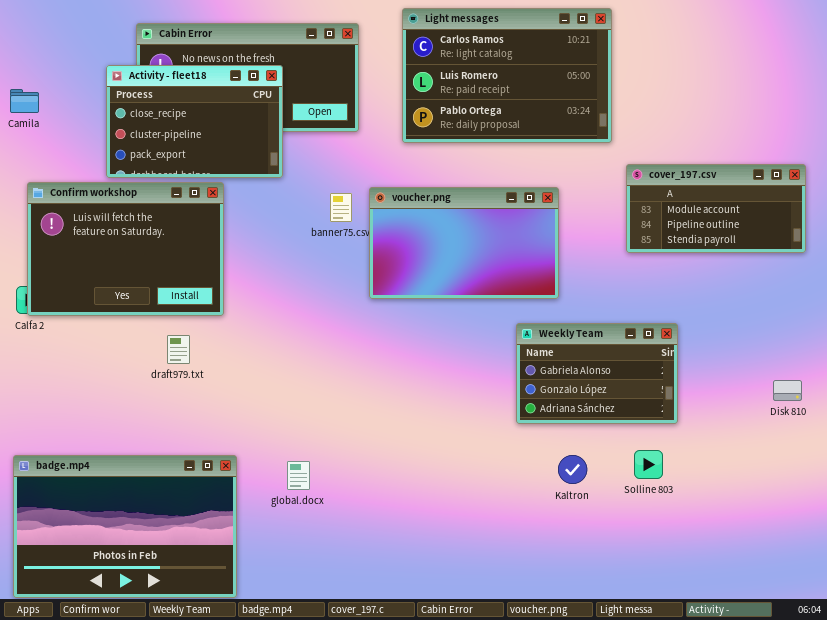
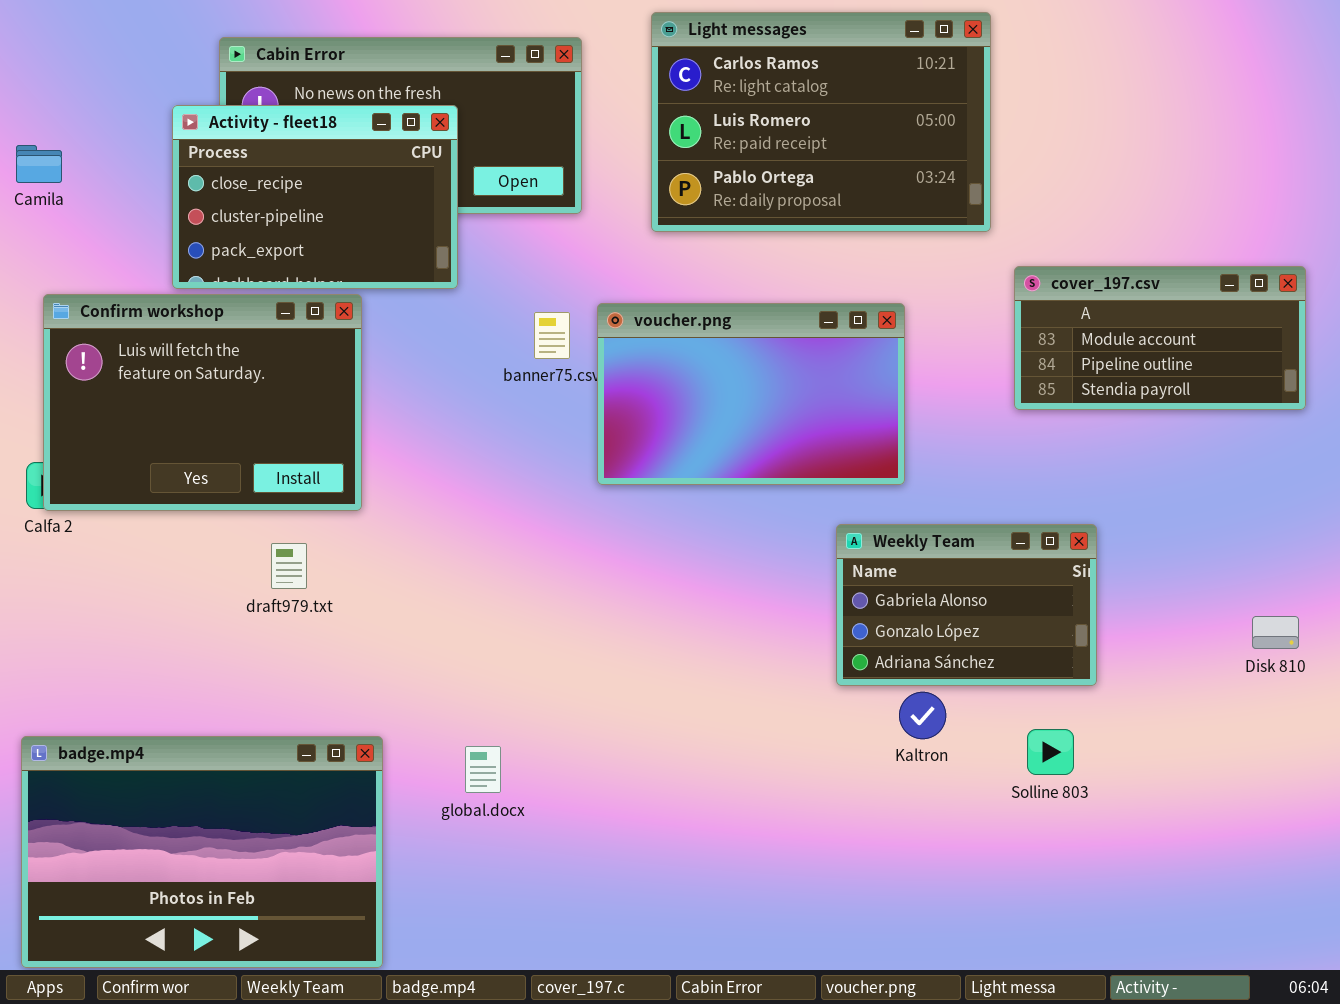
Kaltron: [558,455,587,484] -> [899,692,946,739], moved

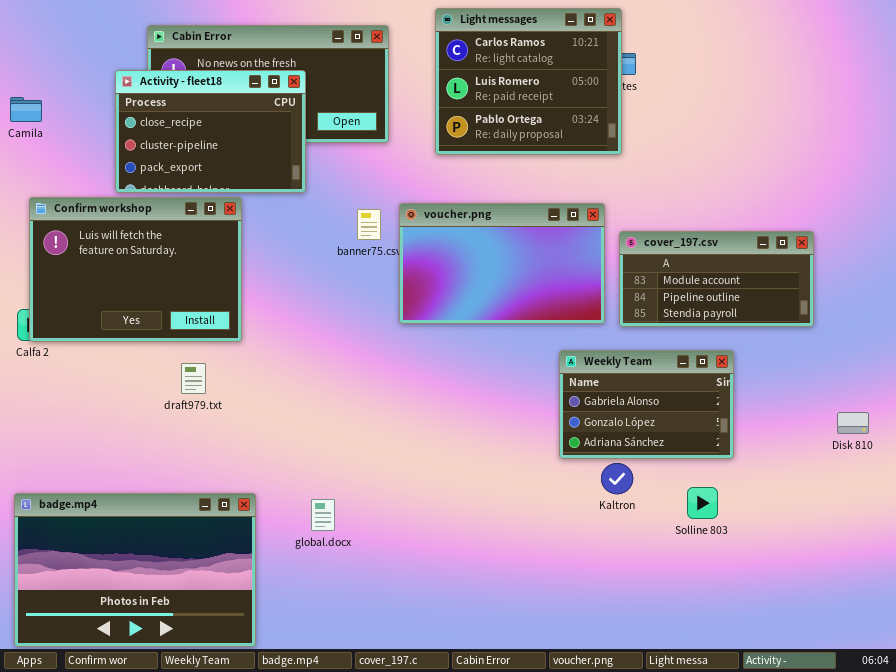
Light messages: [651,12,991,232] -> [435,8,622,155], resized
cover_197.csv: [1014,266,1306,410] -> [619,231,814,327], moved

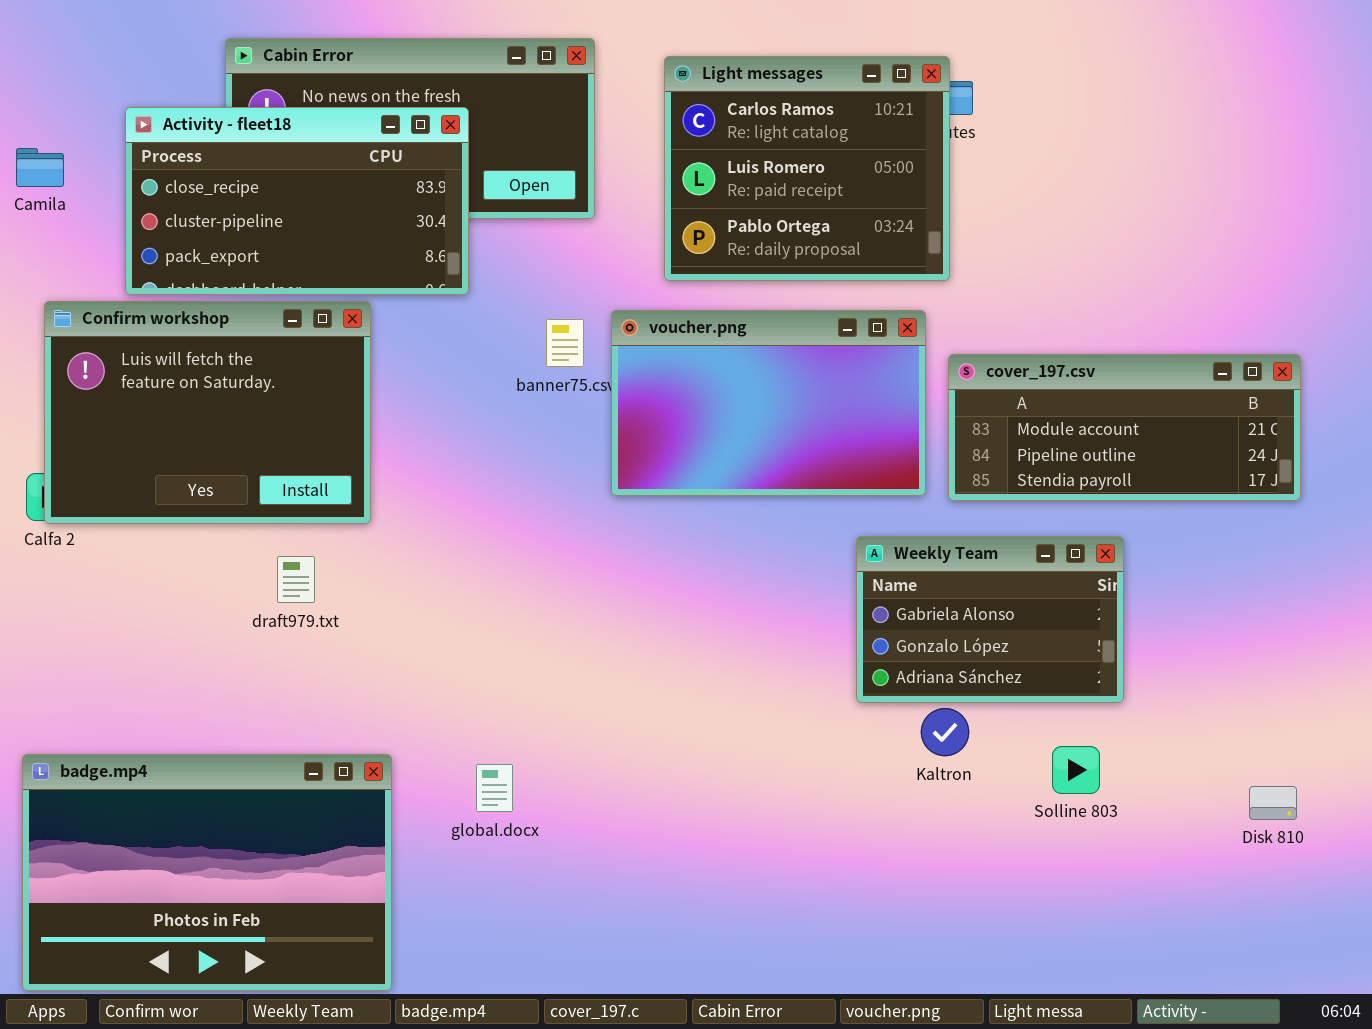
Light messages: [435,8,622,155] -> [664,56,950,281], moved
Activity - fleet18: [115,70,306,193] -> [125,107,469,295], resized
cover_197.csv: [619,231,814,327] -> [948,354,1301,501], resized
Disk 810: [837,412,869,434] -> [1249,786,1297,820], moved

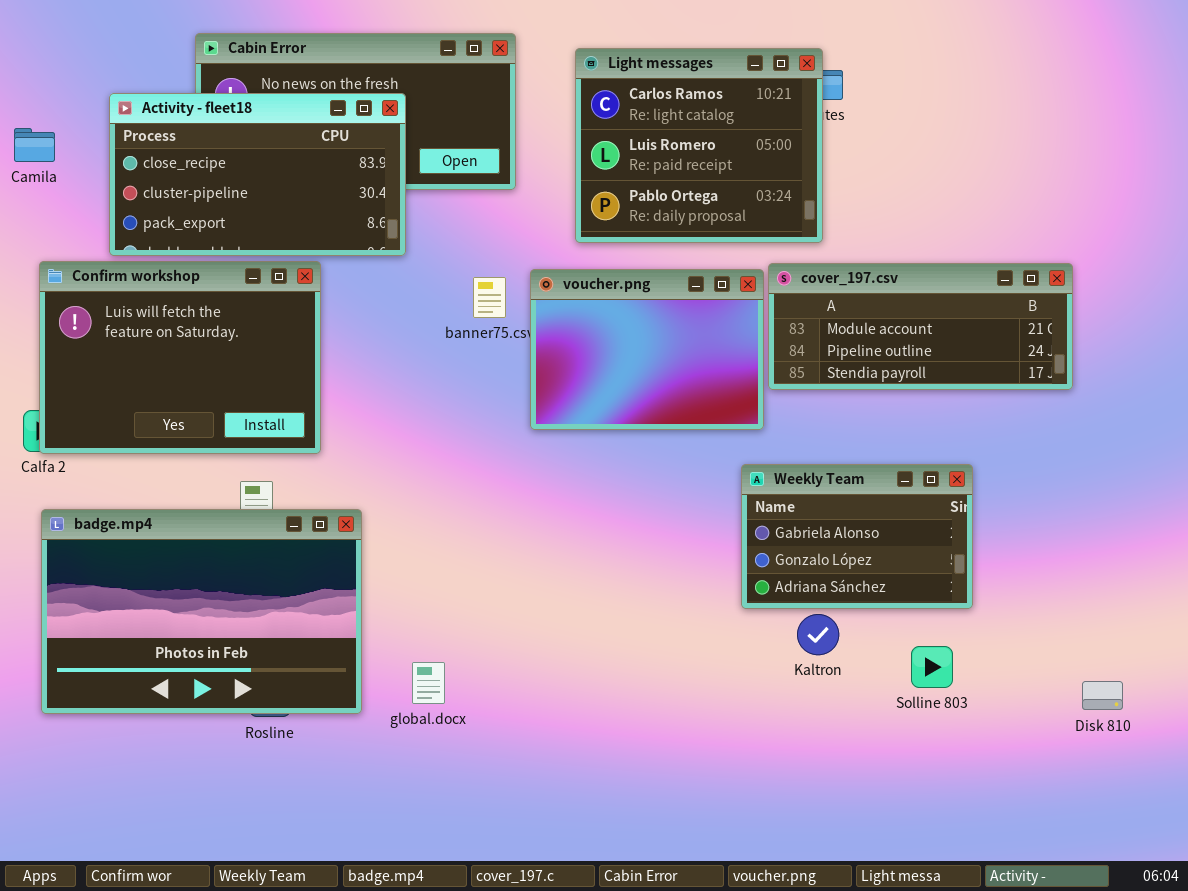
voucher.png: [611,310,926,496] -> [530,269,764,430], resized
cover_197.csv: [948,354,1301,501] -> [768,263,1073,390], moved
badge.mp4: [22,754,392,991] -> [41,509,362,714], moved

